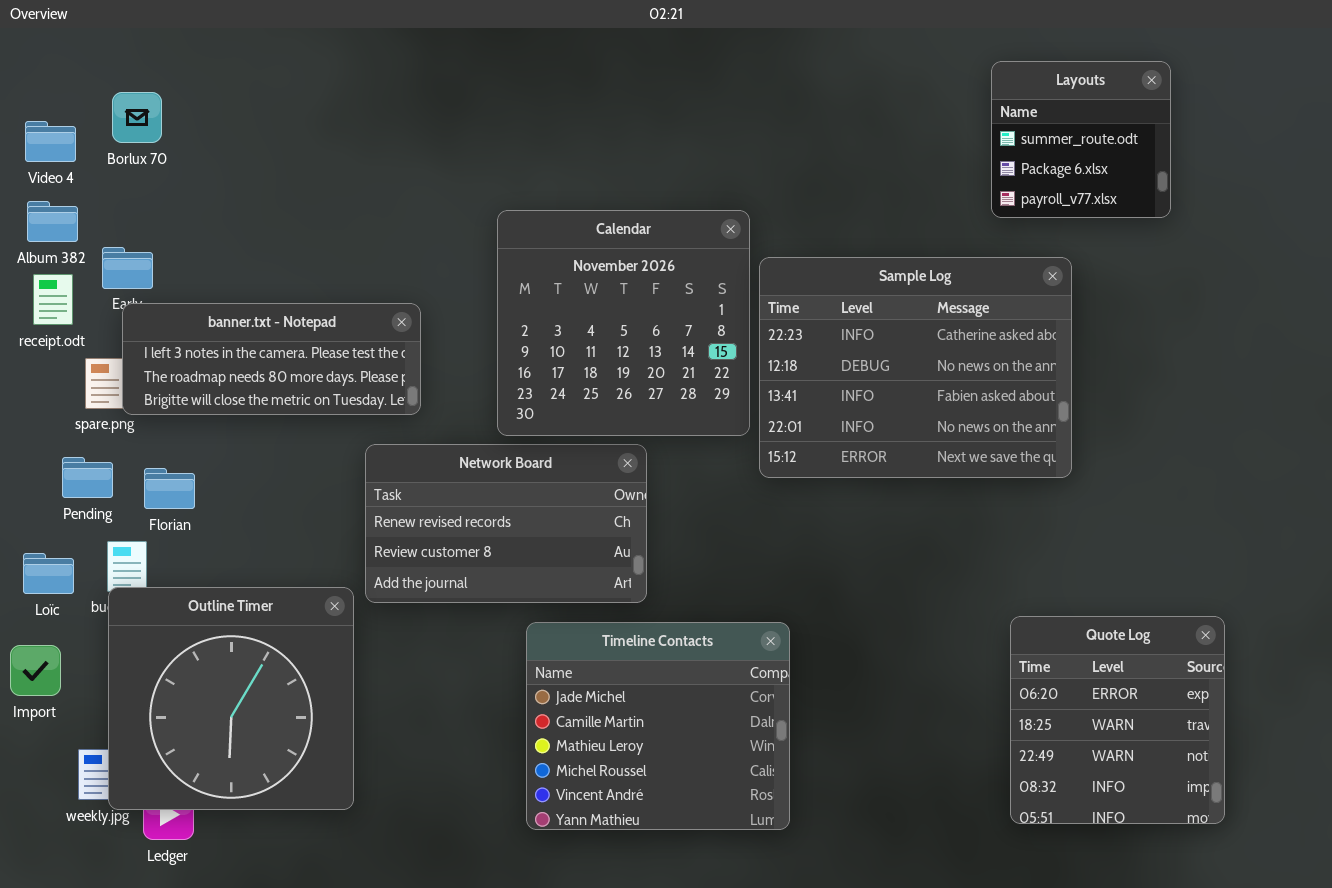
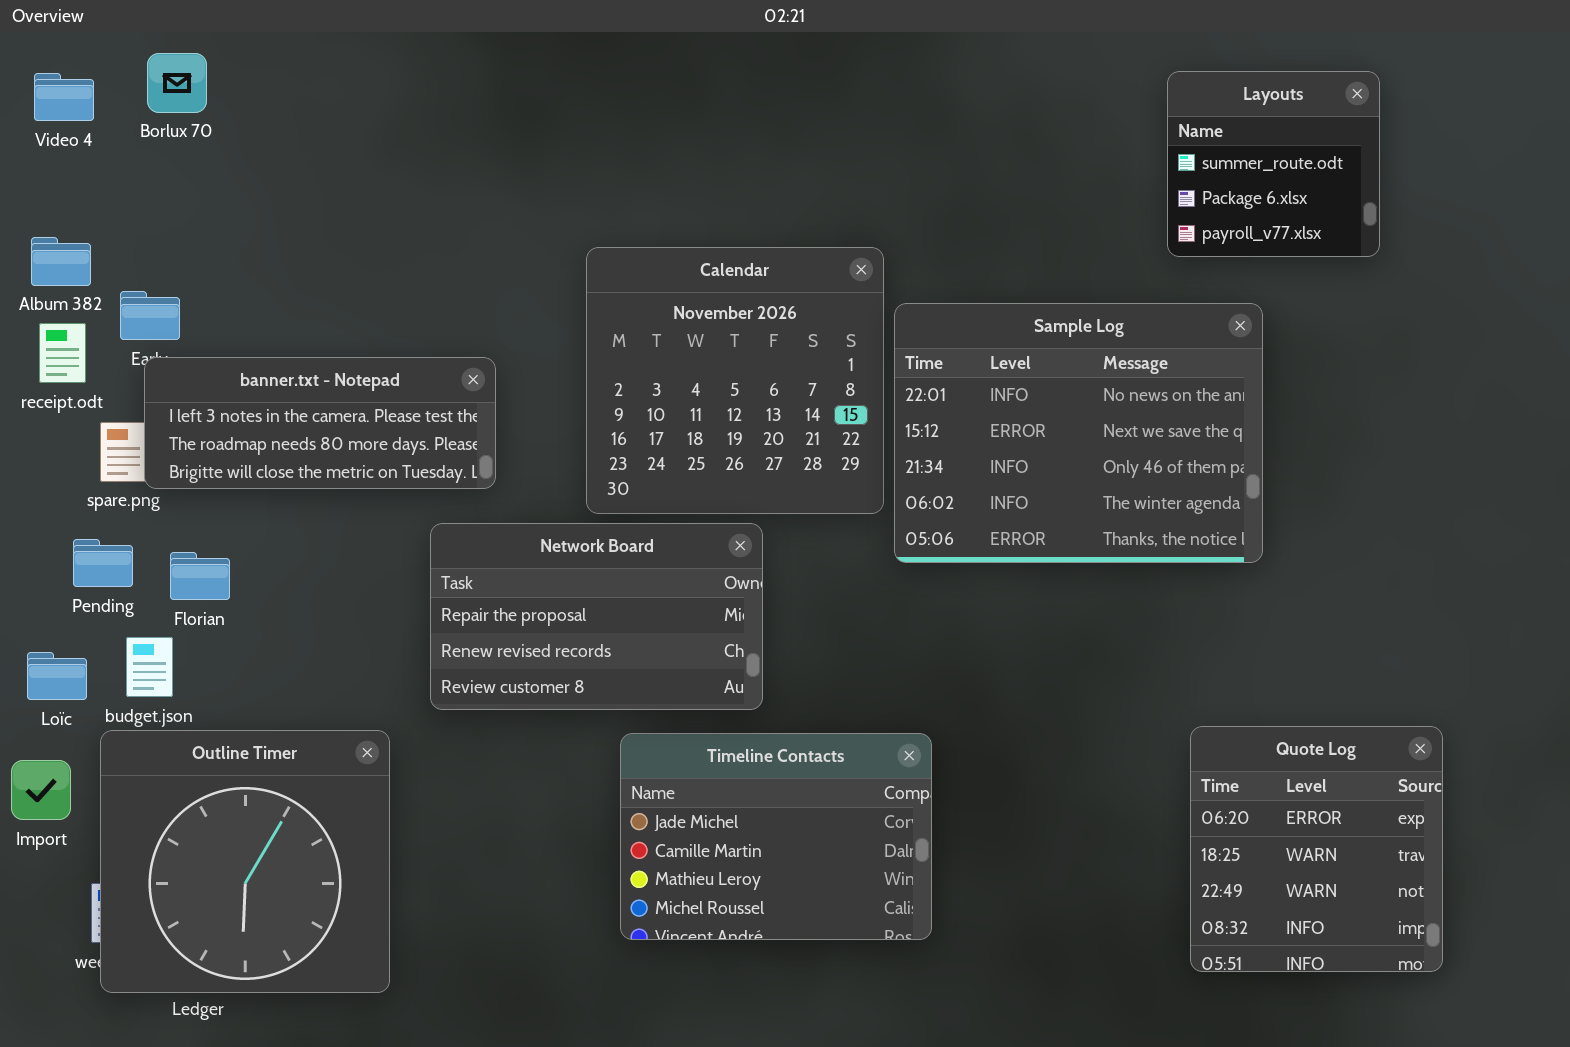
Borlux 70: [112,92,162,143] -> [147,53,207,113], moved
Video 4: [25,121,76,162] -> [34,73,94,121], moved
Sample Log: [759,257,1072,478] -> [894,303,1263,563], scrolled down 3 rows
Network Board: [365,444,647,603] -> [430,523,763,710], scrolled up 1 row
Outline Timer: [108,587,354,810] -> [100,730,390,993], moved
Timeline Contacts: [526,622,790,830] -> [620,733,932,940], resized

